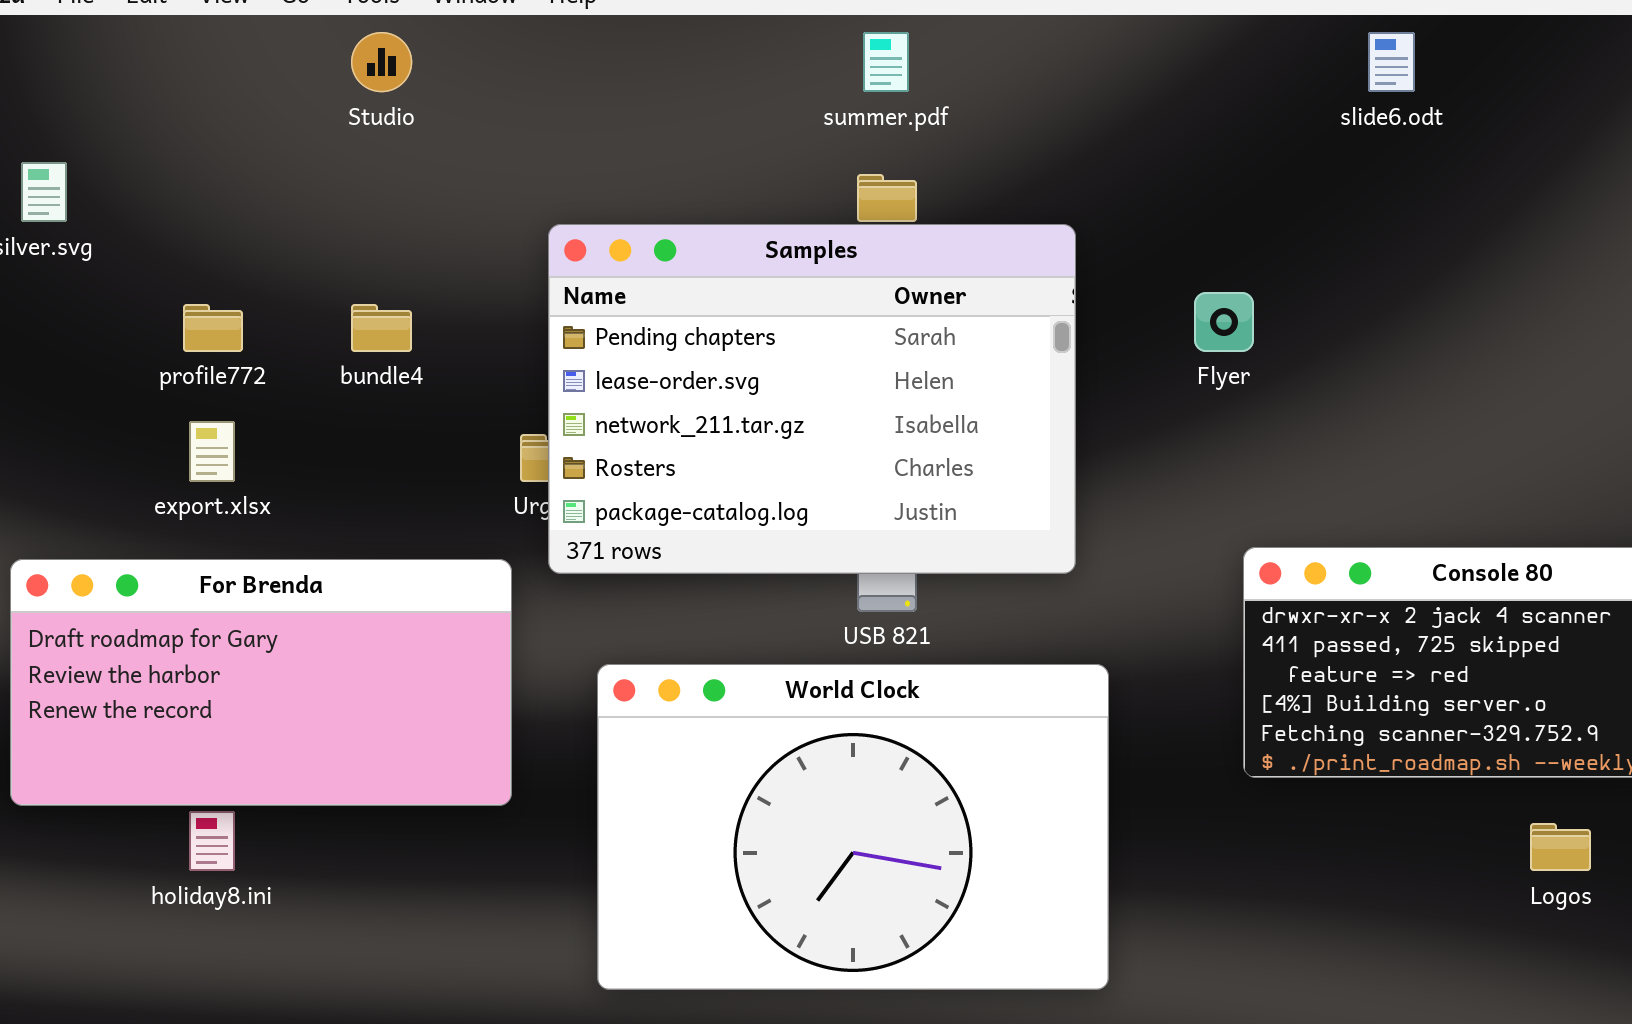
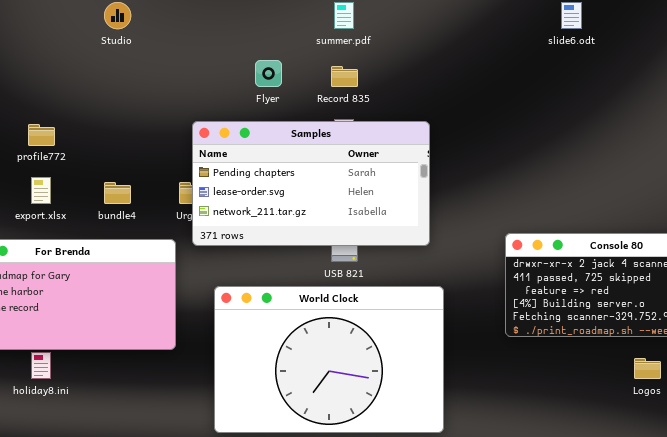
Samples: [548,224,1076,574] -> [192,121,430,246], resized
Flyer: [1194,292,1254,352] -> [255,60,282,87], moved
bundle4: [351,304,412,352] -> [104,182,131,204], moved

